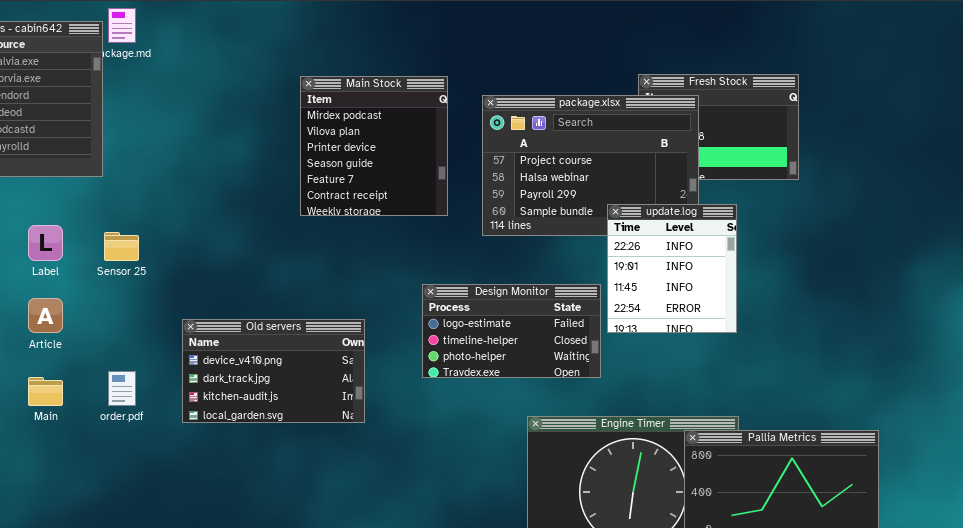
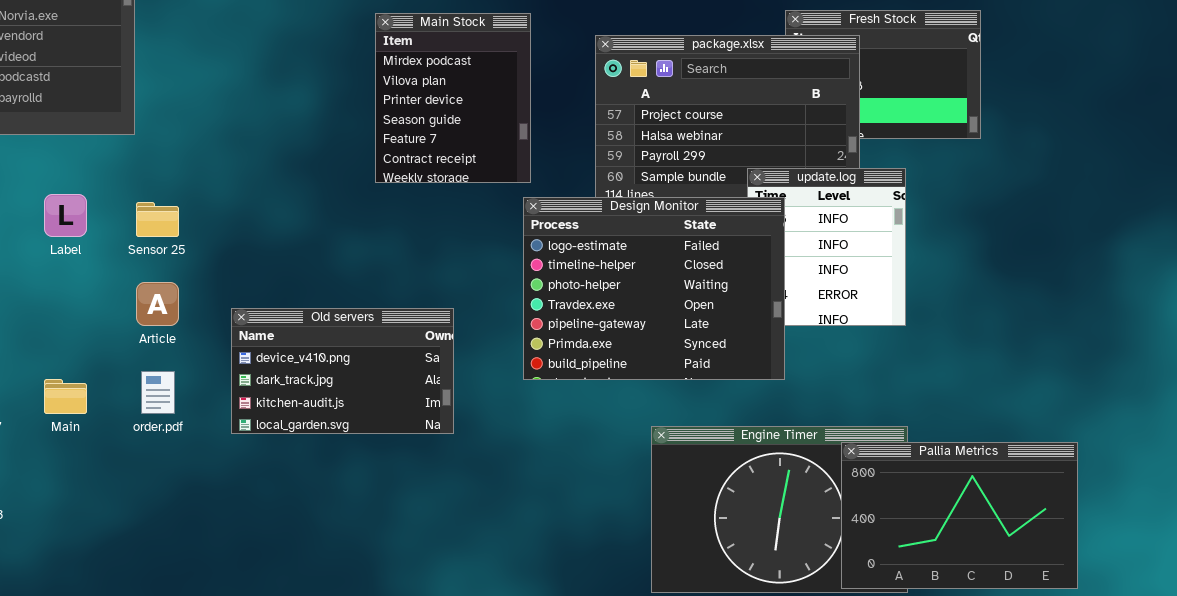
Main Stock: [300,76,448,216] -> [375,13,531,183], resized
Design Monitor: [422,284,601,378] -> [523,197,785,380], resized
Article: [28,298,63,333] -> [136,282,179,326], moved

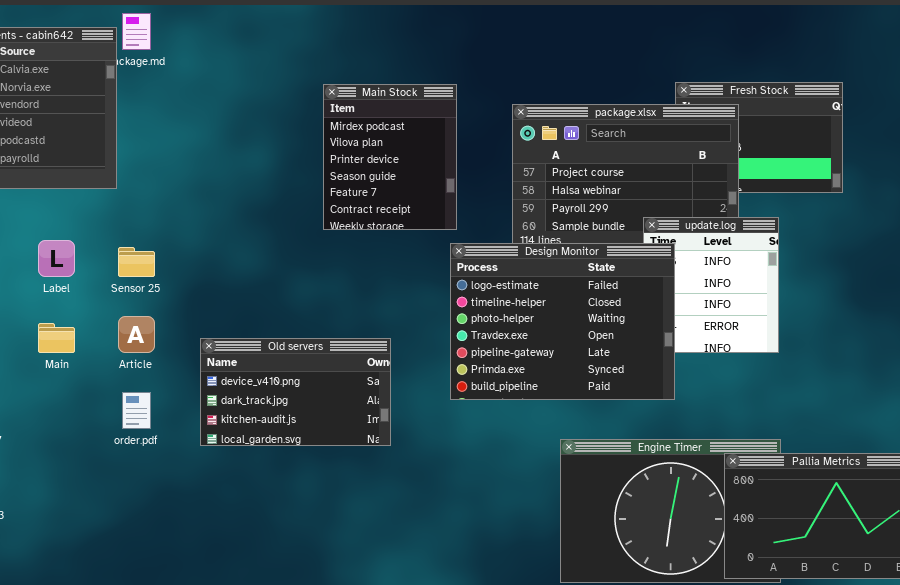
Main: [44,379,87,414] -> [38,323,75,353], moved

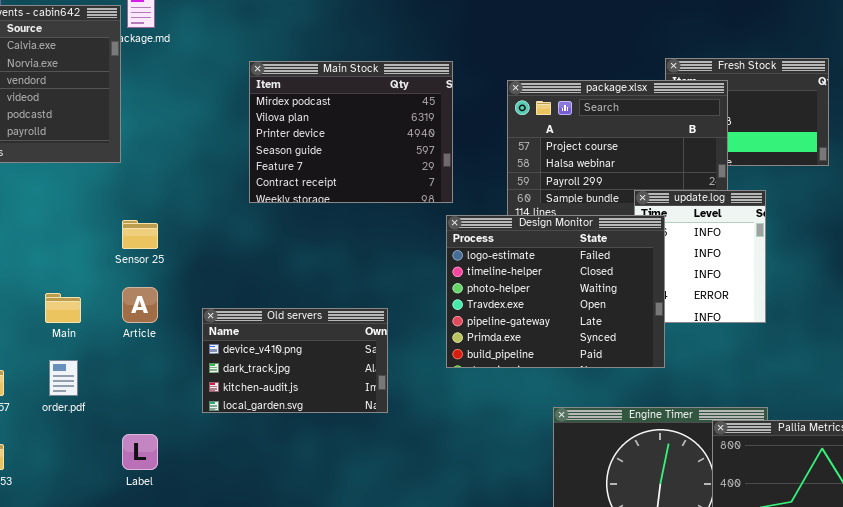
Main Stock: [323,84,457,230] -> [249,61,453,203], resized
Label: [38,240,75,277] -> [122,434,158,470], moved
order.pdf: [122,392,151,429] -> [49,360,78,396], moved

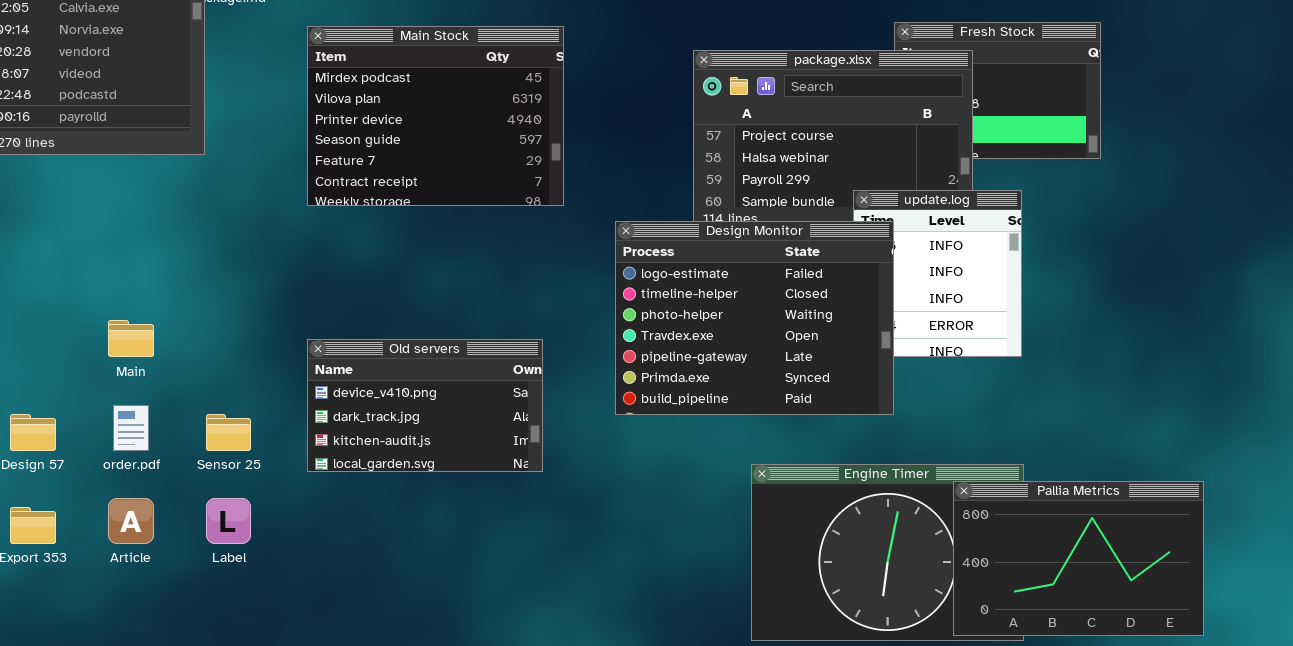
Main Stock: [249,61,453,203] -> [307,26,564,206], moved
Sensor 25: [122,220,158,249] -> [206,414,251,451], moved
Article: [122,287,158,323] -> [108,498,154,544], moved

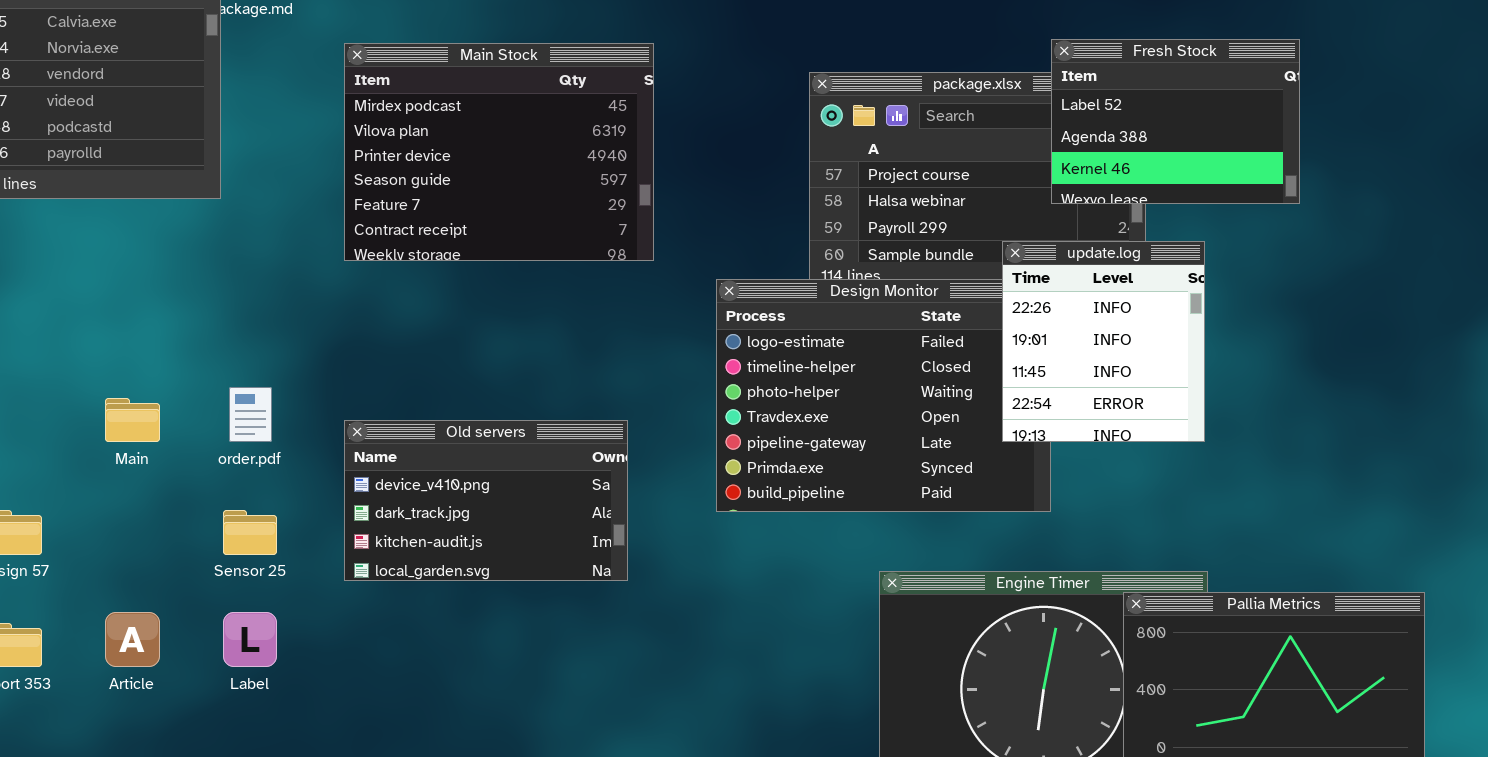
Fresh Stock: [894,22,1101,159] -> [1051,39,1300,204], raised
update.log: [853,190,1022,357] -> [1002,241,1205,442], raised
order.pdf: [113,405,149,451] -> [229,387,272,442], moved

